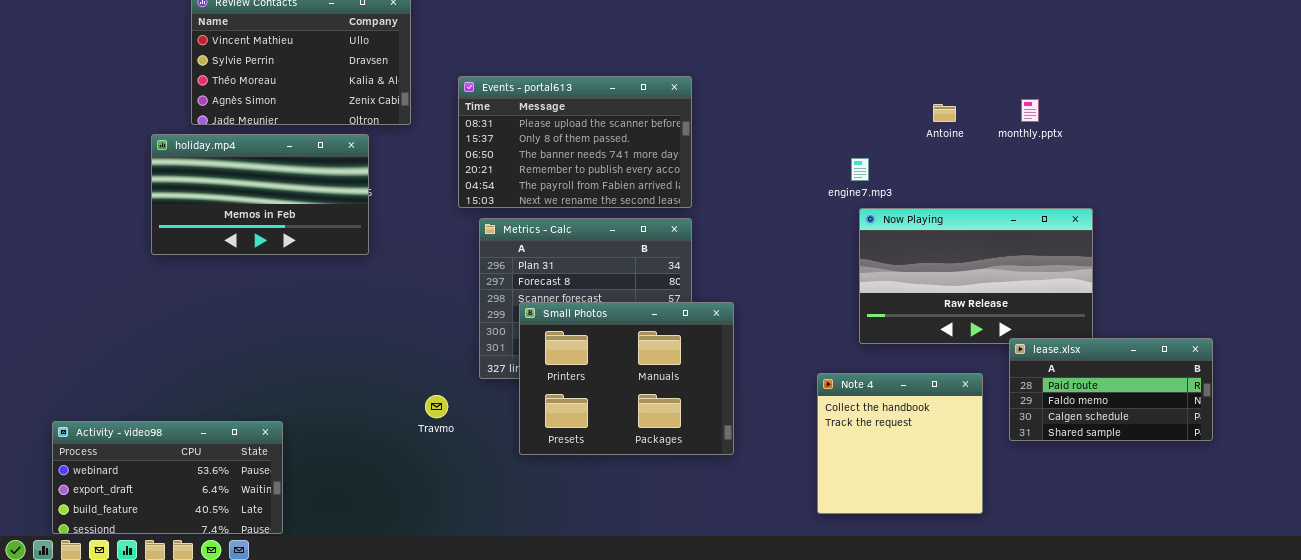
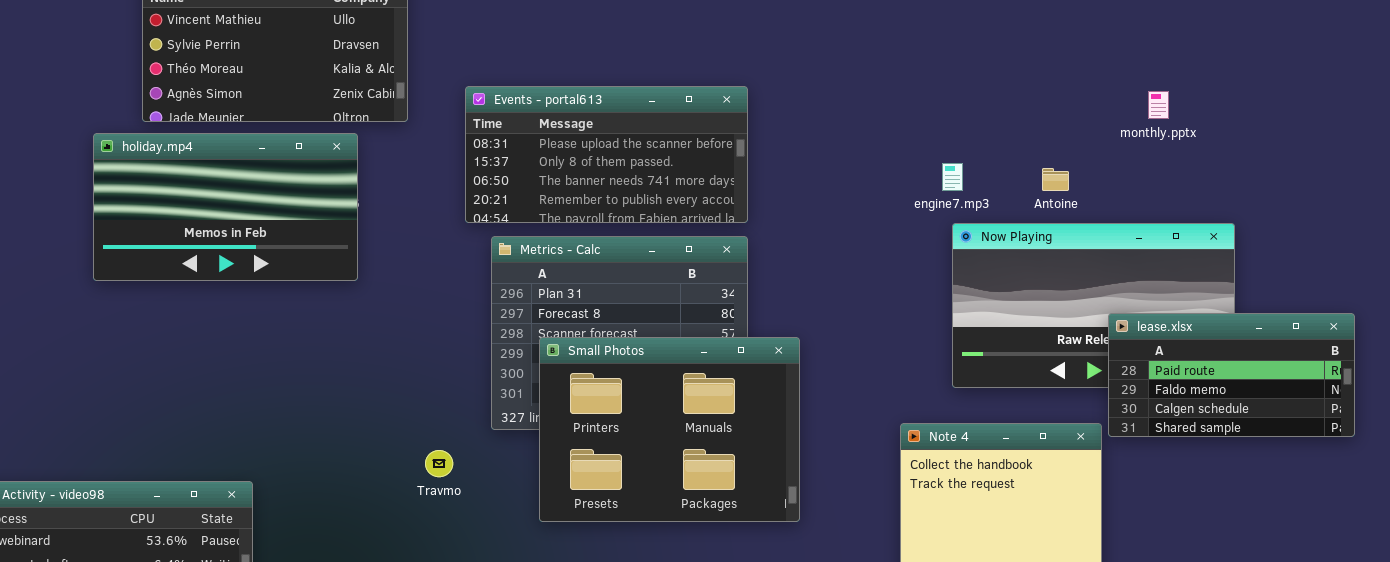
Events - portal613: [458,76,692,208] -> [465,86,748,223], resized
Antoine: [933,104,956,122] -> [1042,168,1069,191], moved
lease.xlsx: [1009,338,1213,441] -> [1108,313,1355,437], moved

